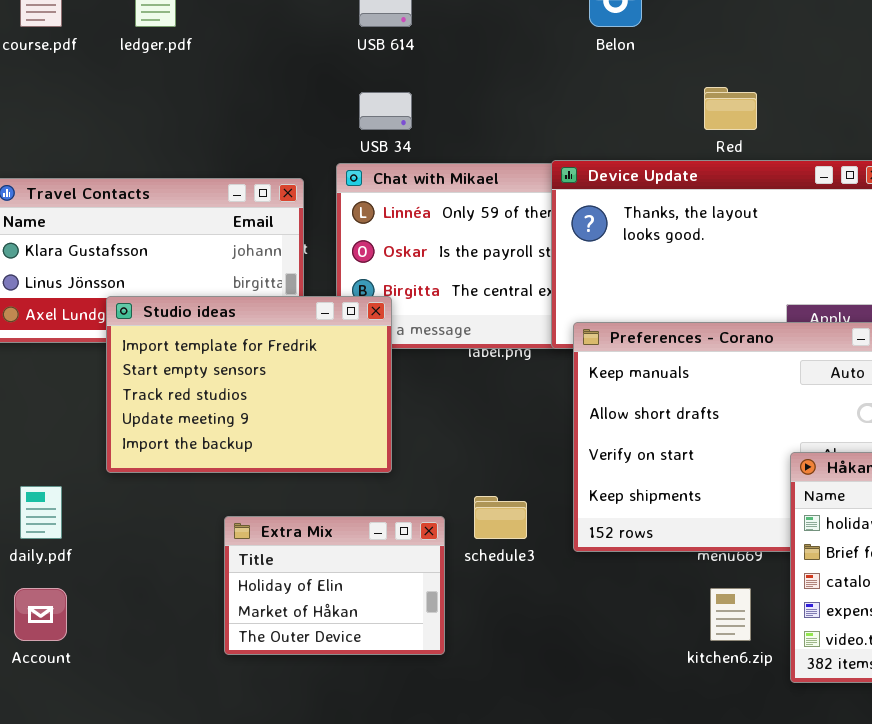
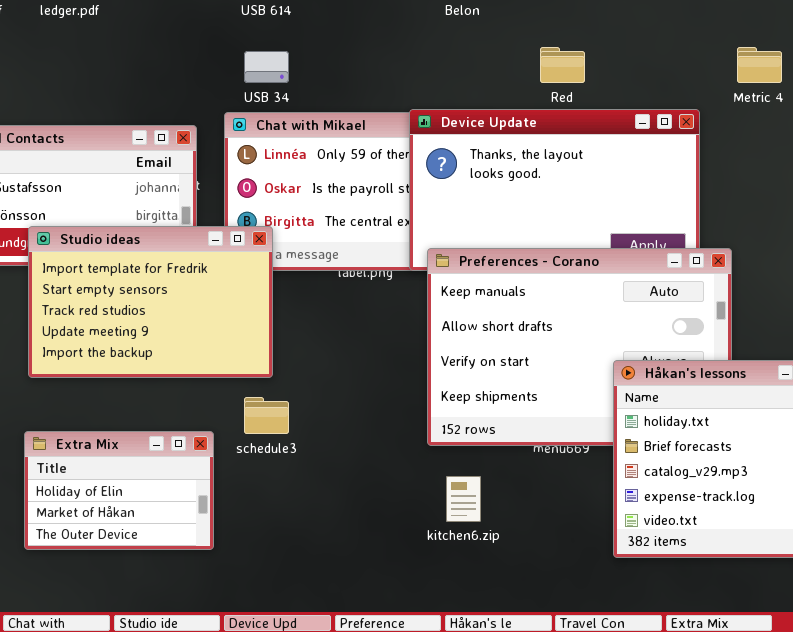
schedule3: [474,496,527,539] -> [244,397,289,434], moved
Extra Mix: [224,516,445,655] -> [24,431,214,550], moved
kitchen6.zip: [710,588,751,641] -> [446,476,481,522], moved

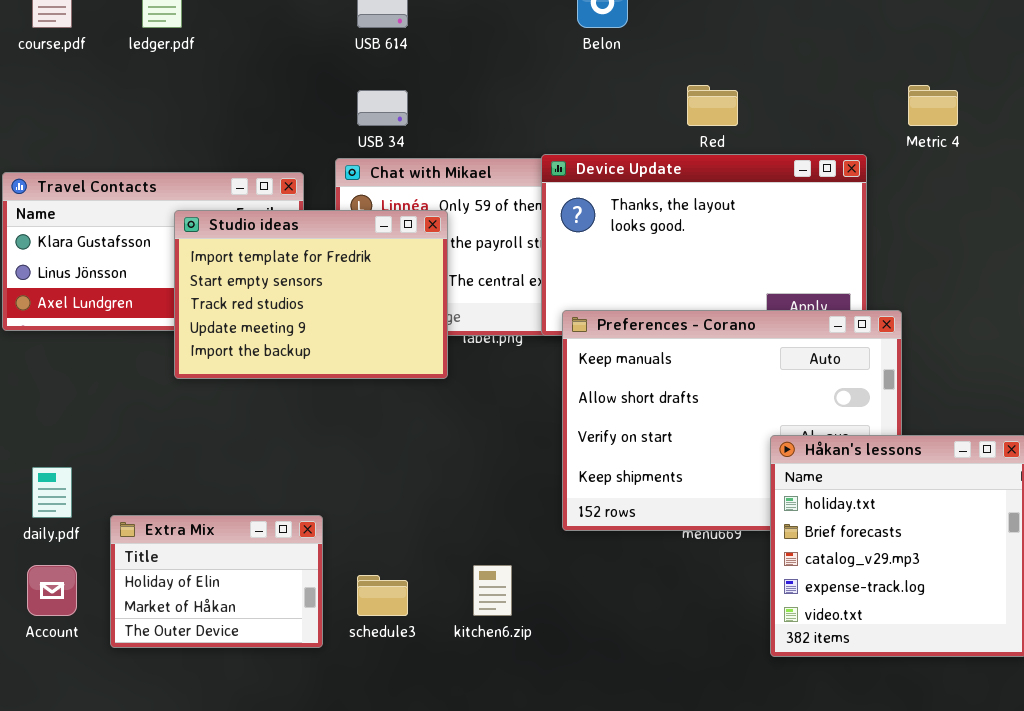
Studio ideas: [28,226,273,378] -> [174,210,448,379], moved
schedule3: [244,397,289,434] -> [357,575,408,616], moved
kitchen6.zip: [446,476,481,522] -> [473,565,512,616], moved

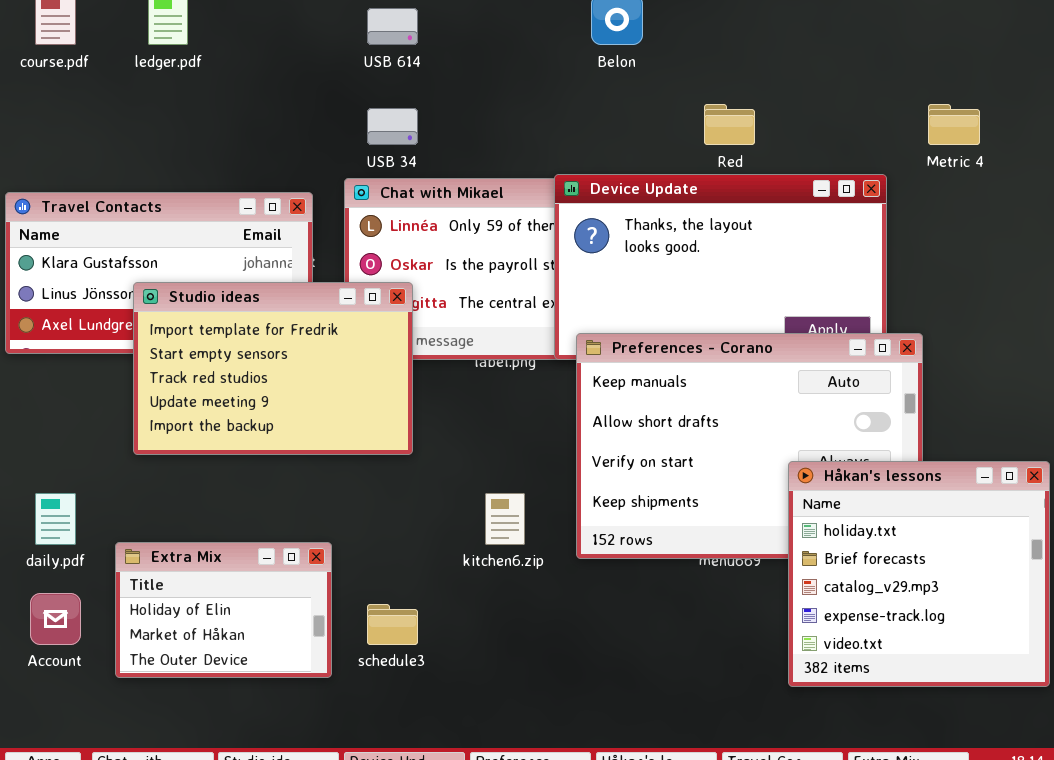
Studio ideas: [174,210,448,379] -> [133,282,413,455], moved
kitchen6.zip: [473,565,512,616] -> [485,493,525,545], moved

